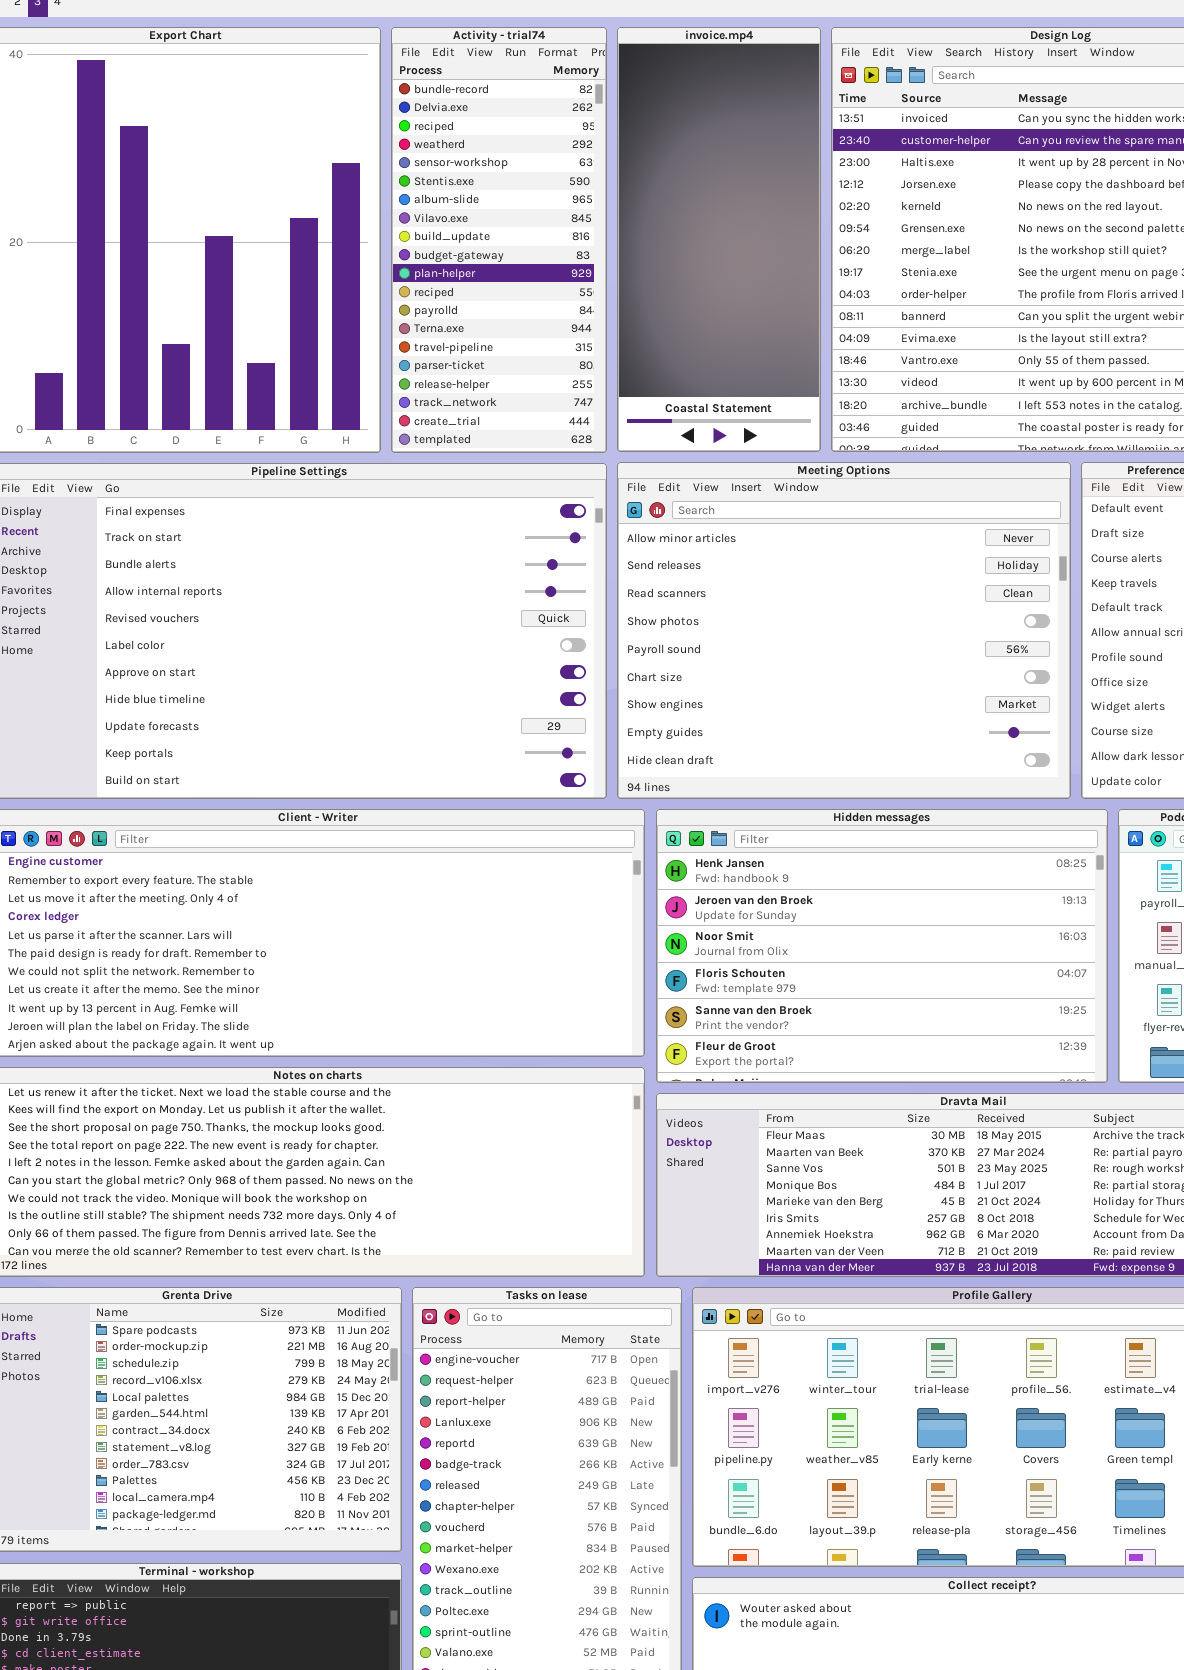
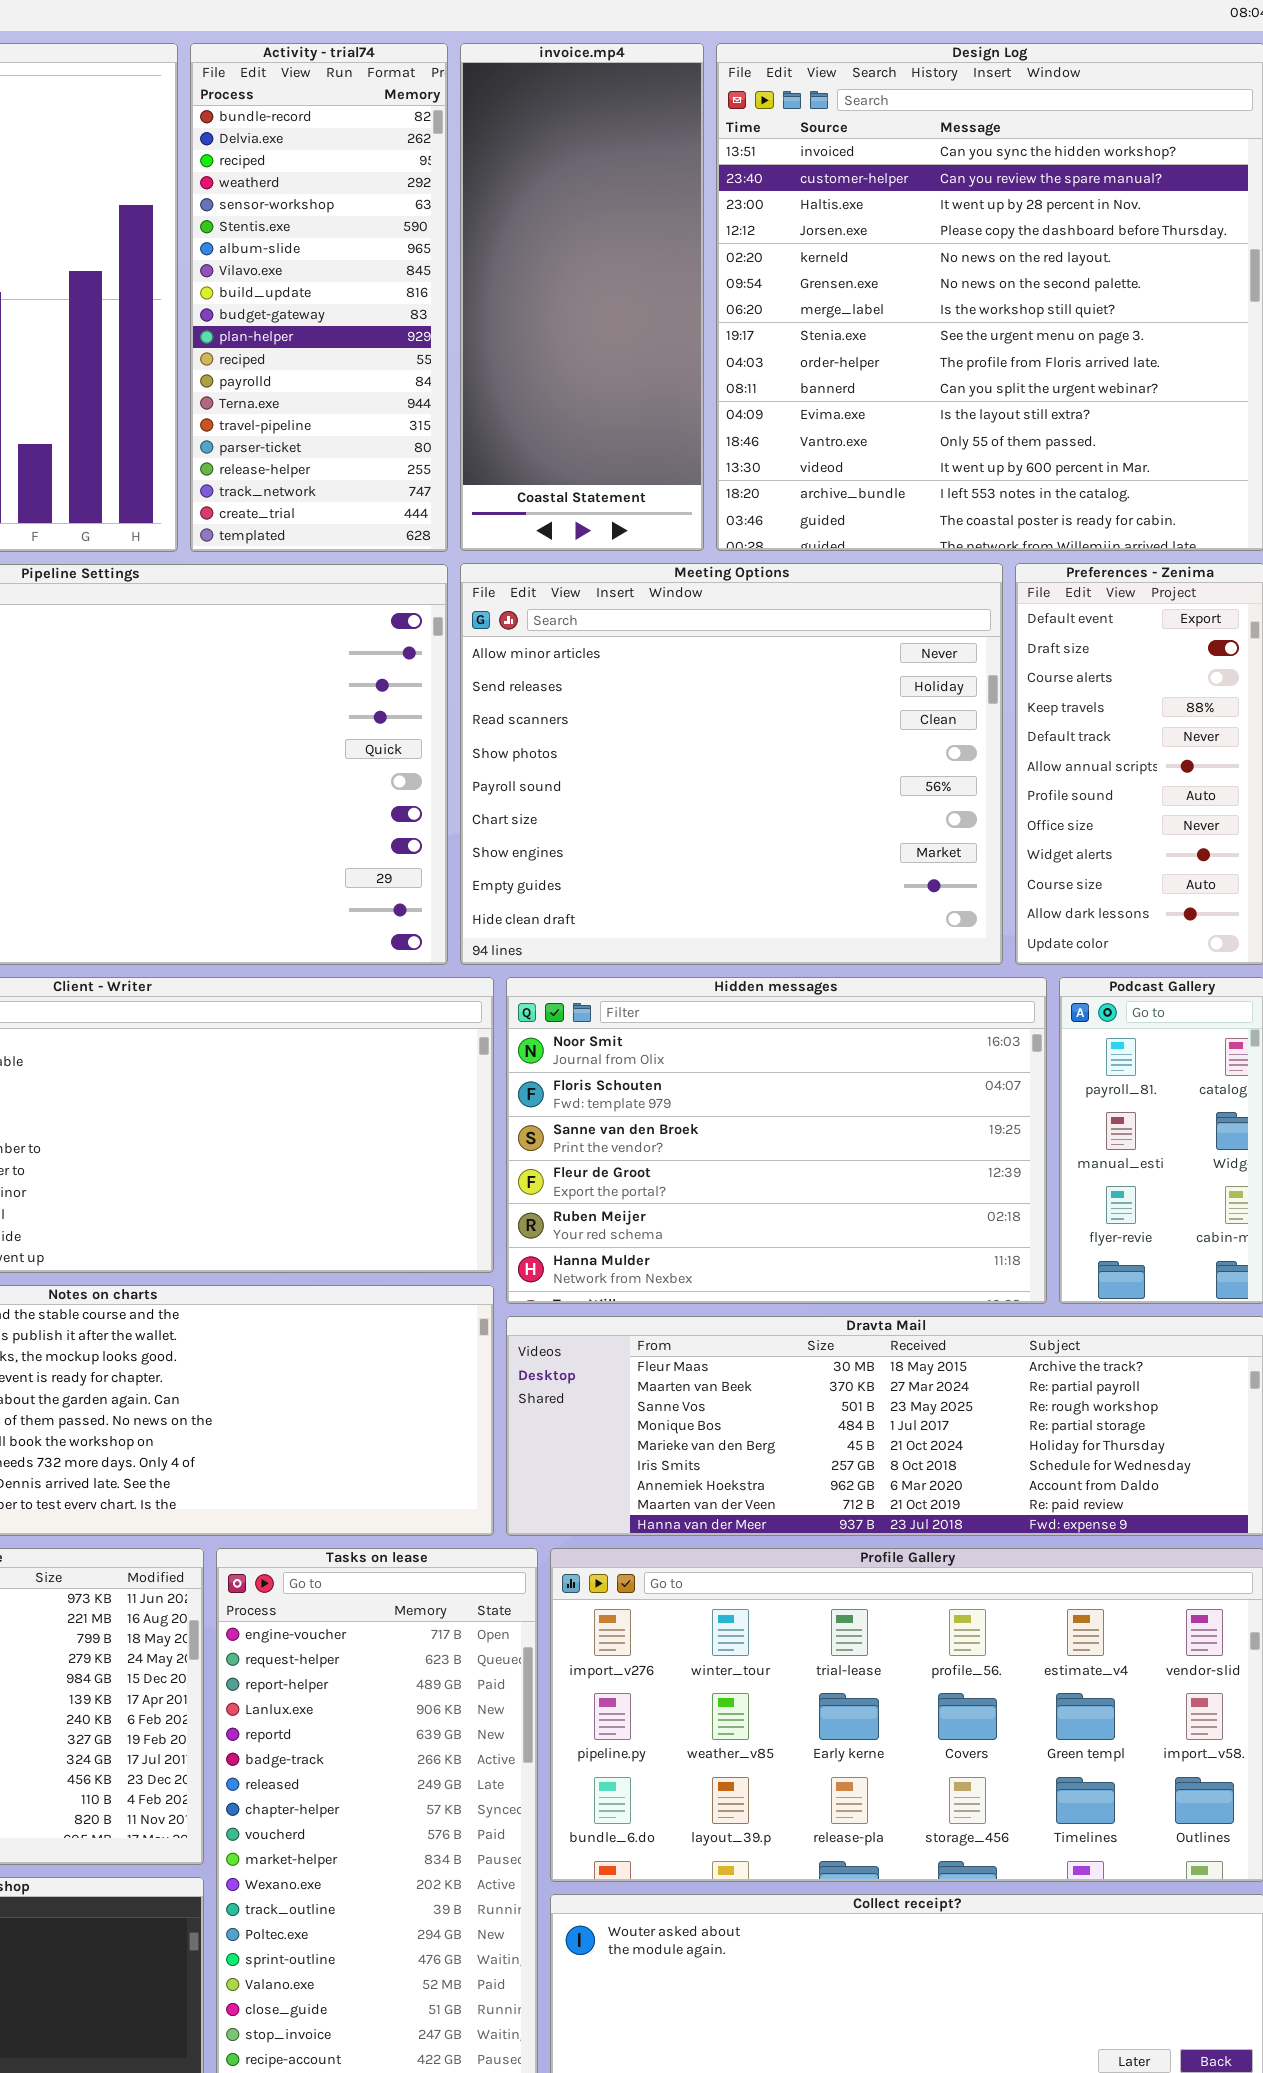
Hidden messages: [656,809,1108,1083] -> [506,977,1047,1304], scrolled down 2 rows

